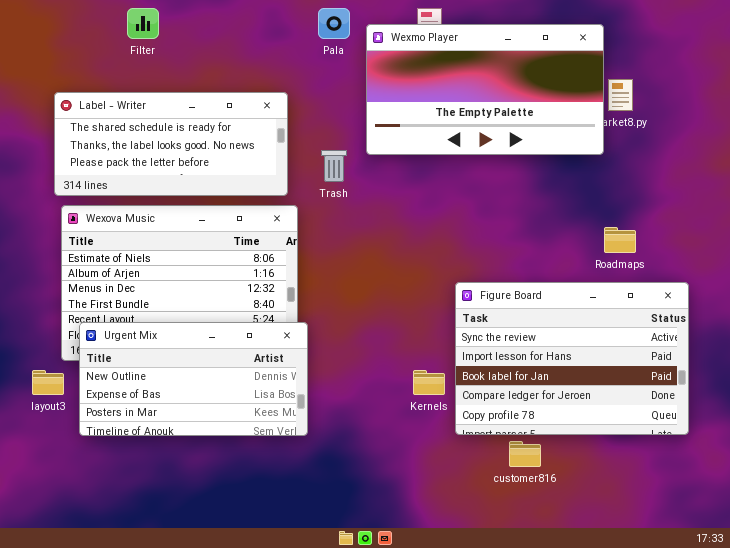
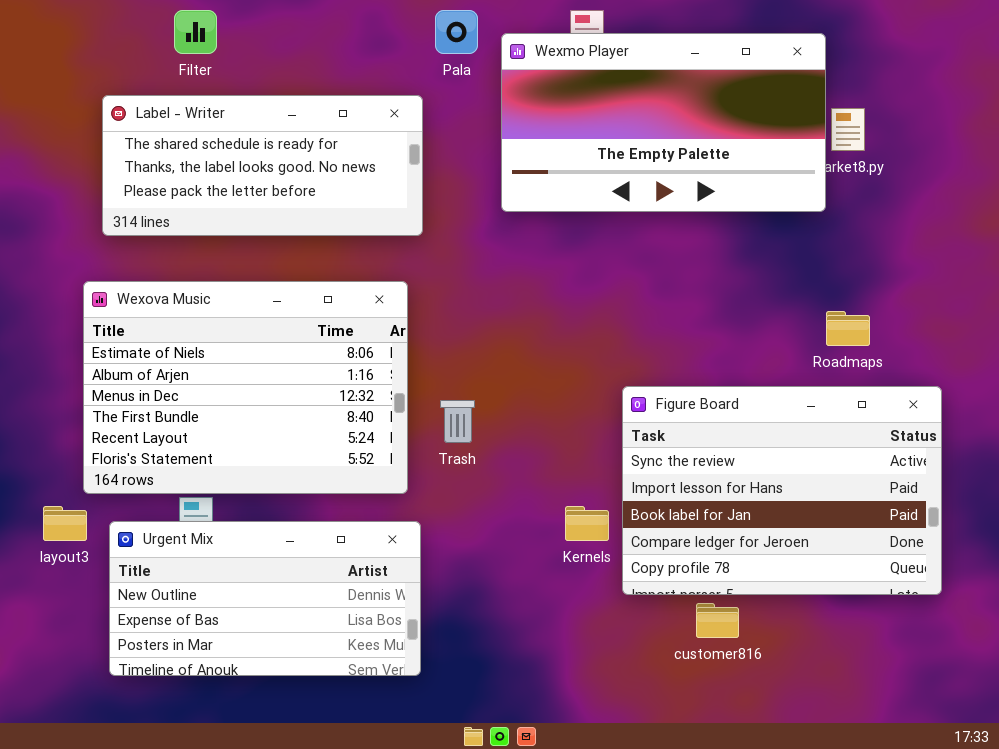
Label - Writer: [54,92,288,196] -> [102,95,423,236], moved
Trash: [321,150,347,182] -> [440,400,475,443], moved
Urgent Mix: [79,322,308,436] -> [109,521,421,676], moved

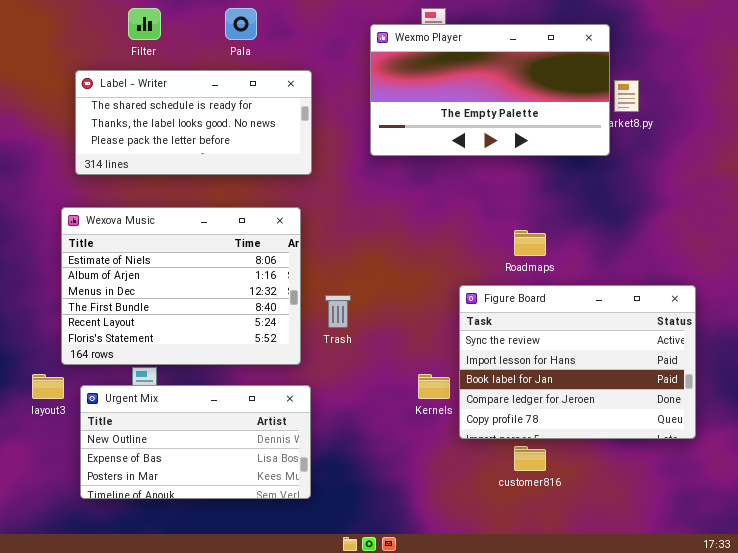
Pala: [435,10,478,54] -> [225,8,257,40], moved
Roadmaps: [826,311,870,346] -> [514,230,546,256], moved

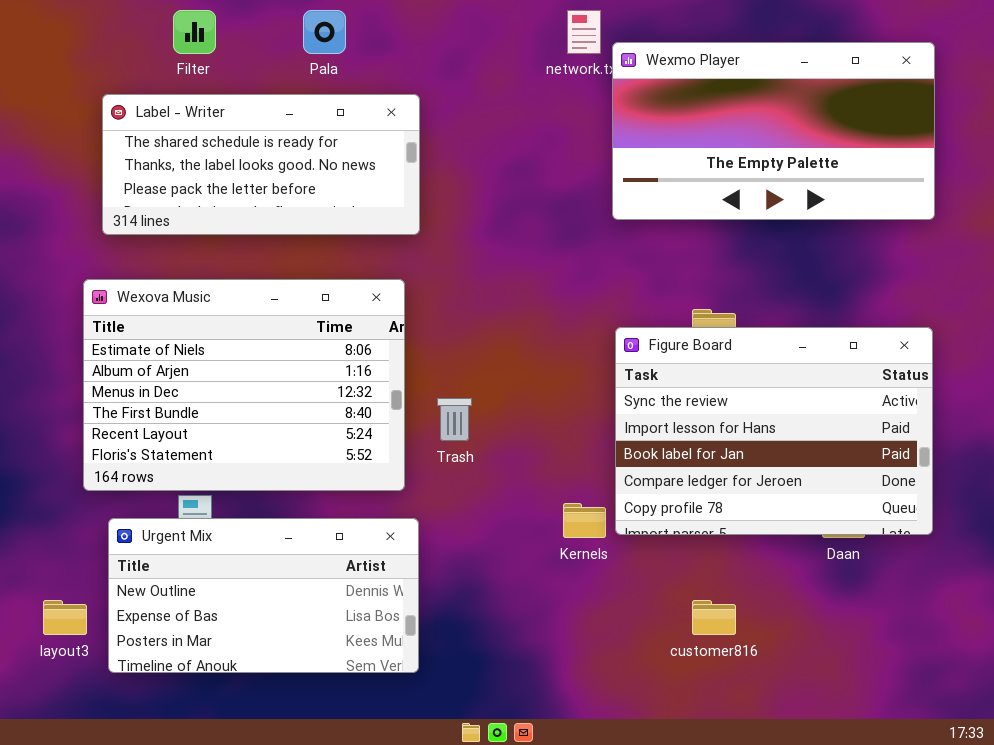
Wexmo Player: [370,24,610,156] -> [612,42,935,220], moved
Figure Board: [459,285,696,439] -> [615,327,933,535], moved
layout3: [32,374,64,399] -> [43,600,87,635], moved

